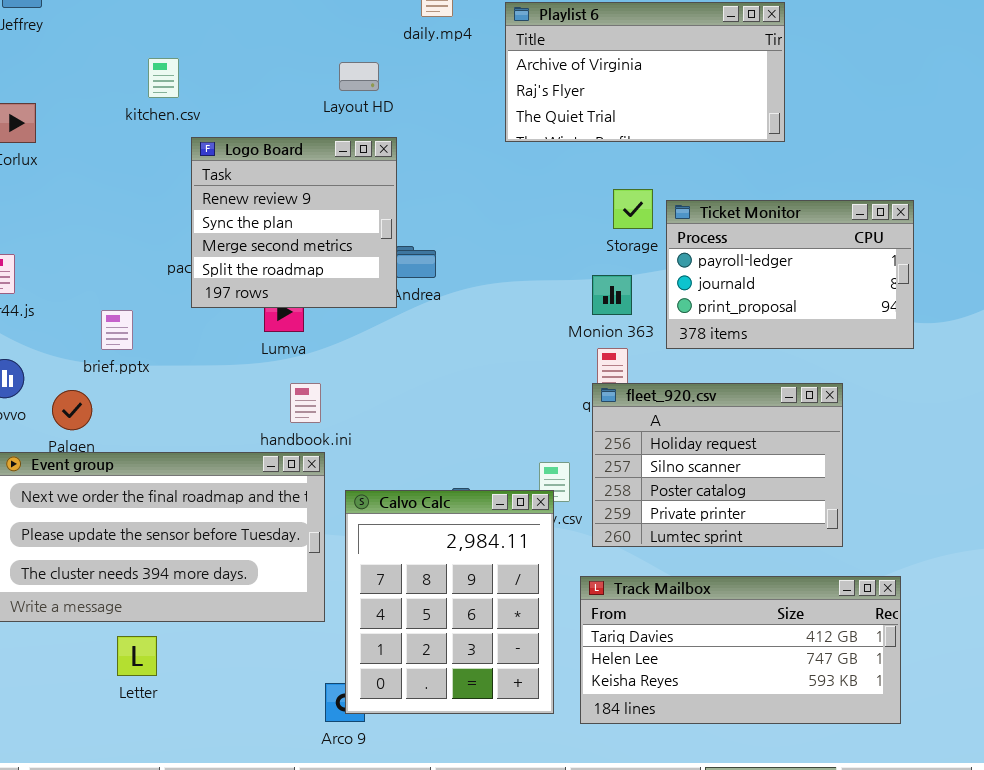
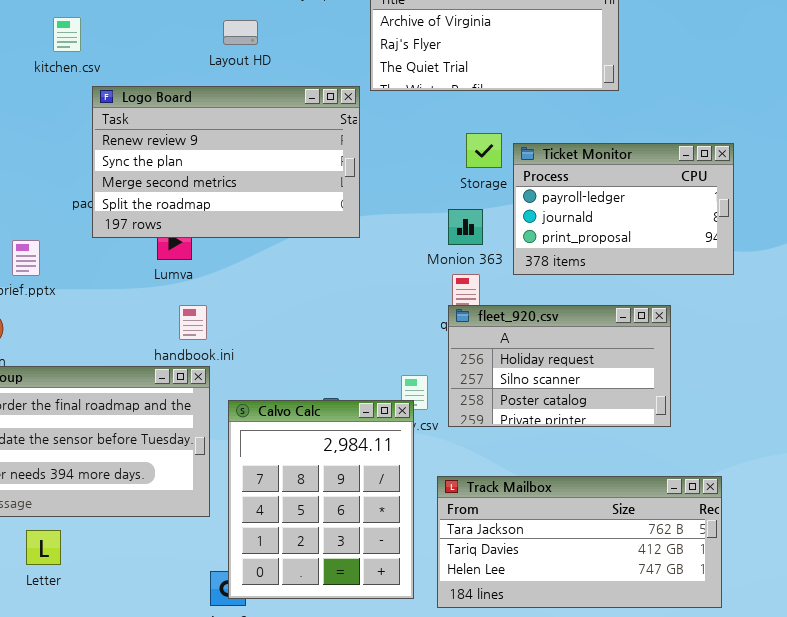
Logo Board: [191,137,397,308] -> [92,86,360,238], resized
fleet_920.csv: [592,383,843,547] -> [448,305,671,427], resized
Track Mailbox: [580,576,901,724] -> [437,476,722,608], scrolled up 1 row

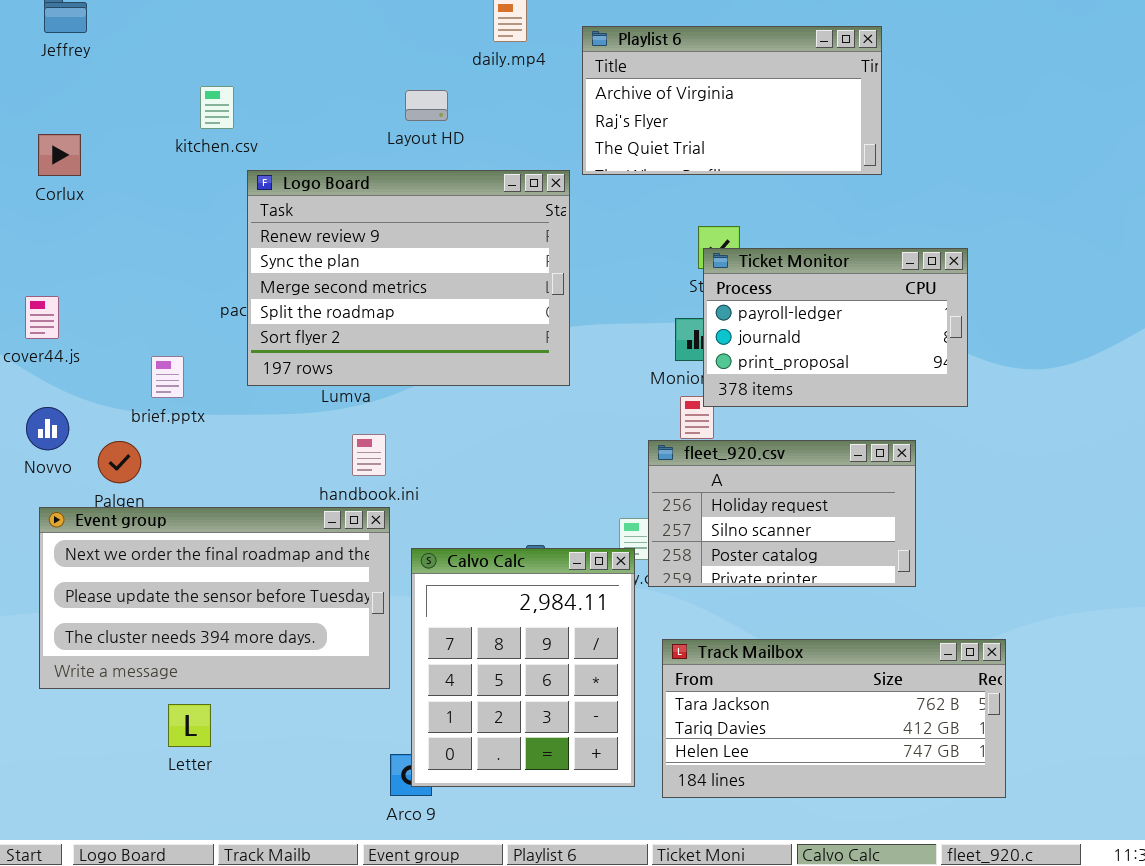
Logo Board: [92,86,360,238] -> [247,170,570,386], resized
Ticket Monitor: [513,143,734,275] -> [703,248,968,407], moved
fleet_920.csv: [448,305,671,427] -> [648,440,916,587], moved

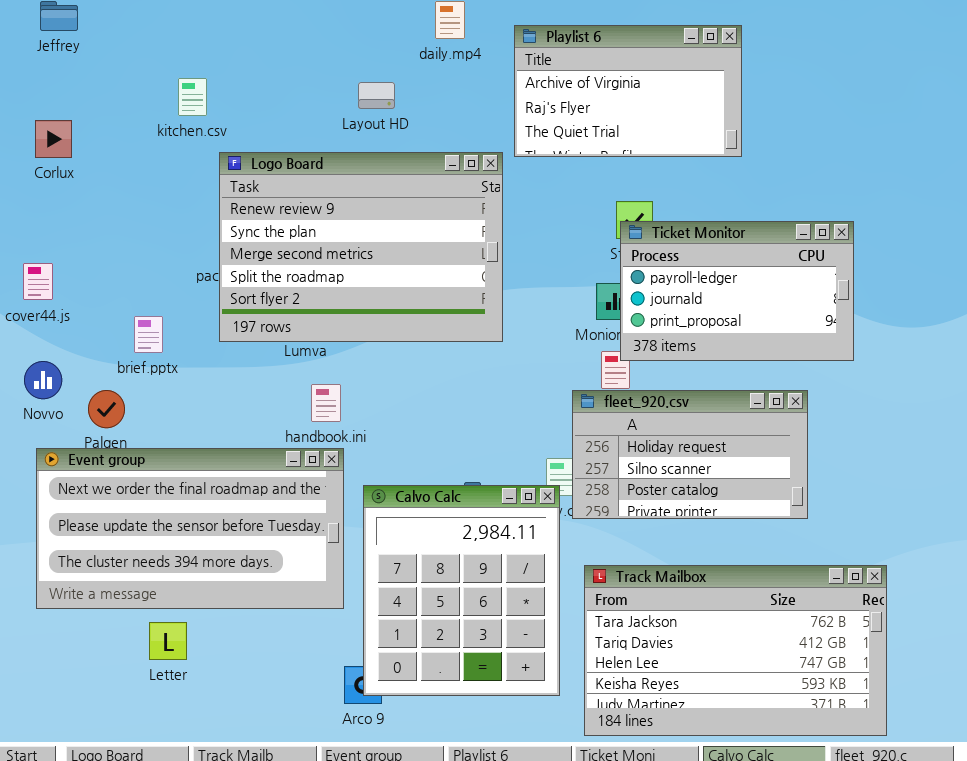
Playlist 6: [582,26,882,175] -> [514,25,742,157], resized
Track Mailbox: [662,639,1006,798] -> [584,565,887,736], resized

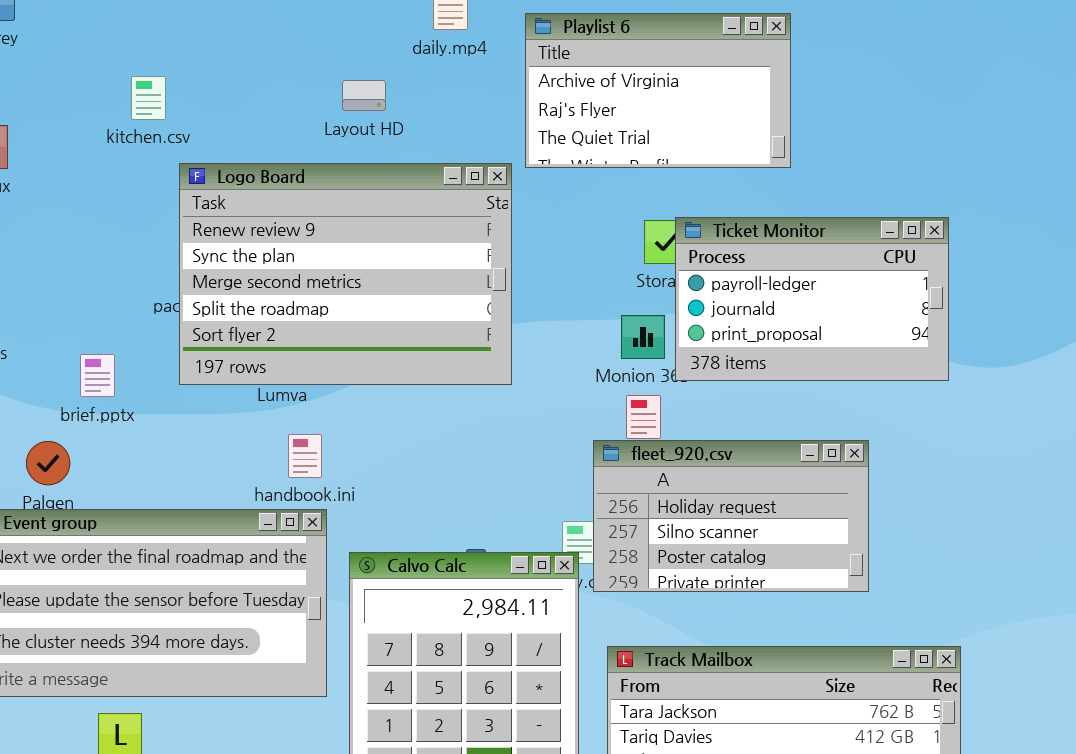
Ticket Monitor: [620,221,854,361] -> [675,217,949,381], moved

